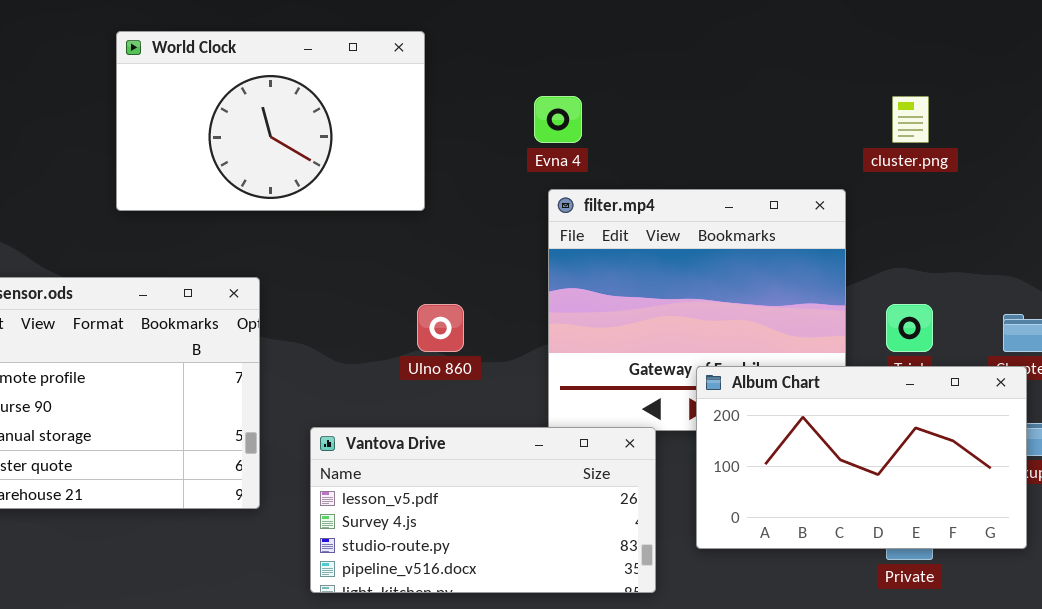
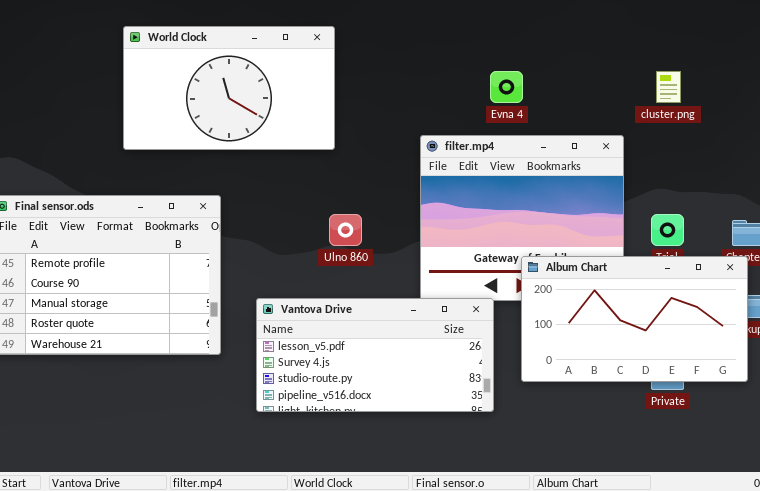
Evna 4: [534,96,582,143] -> [490,71,523,103], moved

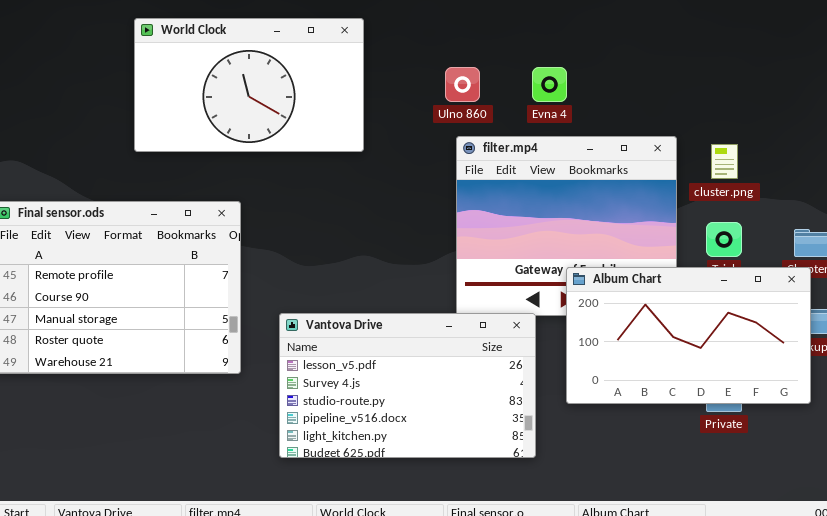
cluster.png: [656,71,681,103] -> [711,144,738,179], moved
Ulno 860: [329,214,362,246] -> [445,67,480,102], moved
Vantova Drive: [256,298,494,412] -> [279,313,536,458], resized

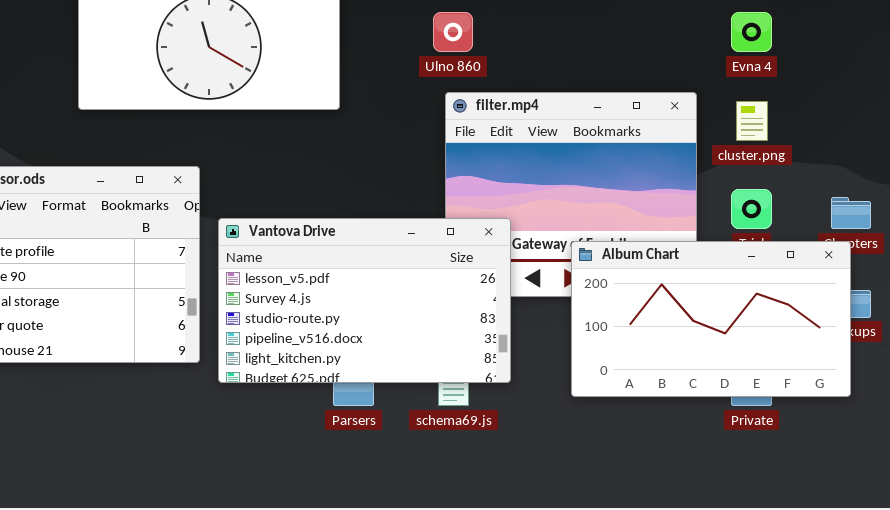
Evna 4: [532,67,567,102] -> [731,12,772,52], moved
Vantova Drive: [279,313,536,458] -> [218,218,511,383], moved

